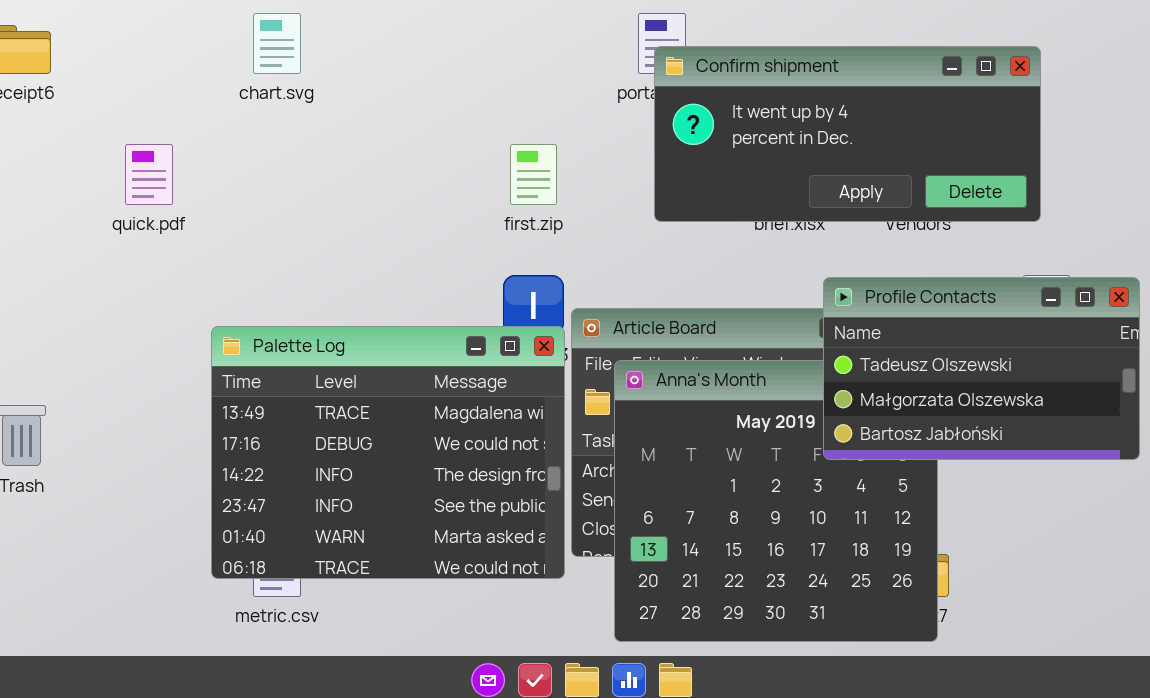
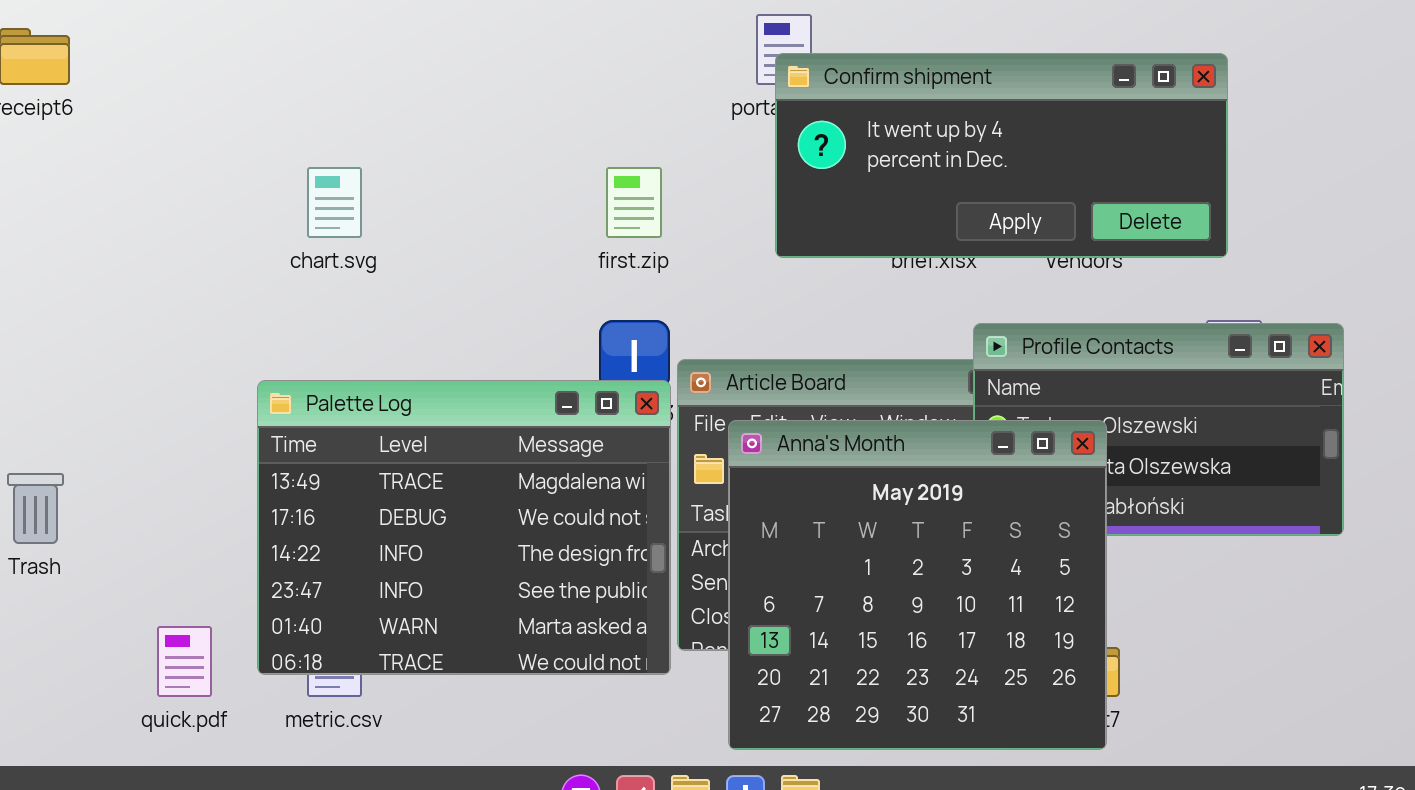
chart.svg: [253,13,301,74] -> [307,167,362,238], moved
quick.pdf: [125,144,173,205] -> [157,626,212,697], moved
Anna's Month: [614,360,938,642] -> [728,420,1107,750], raised

